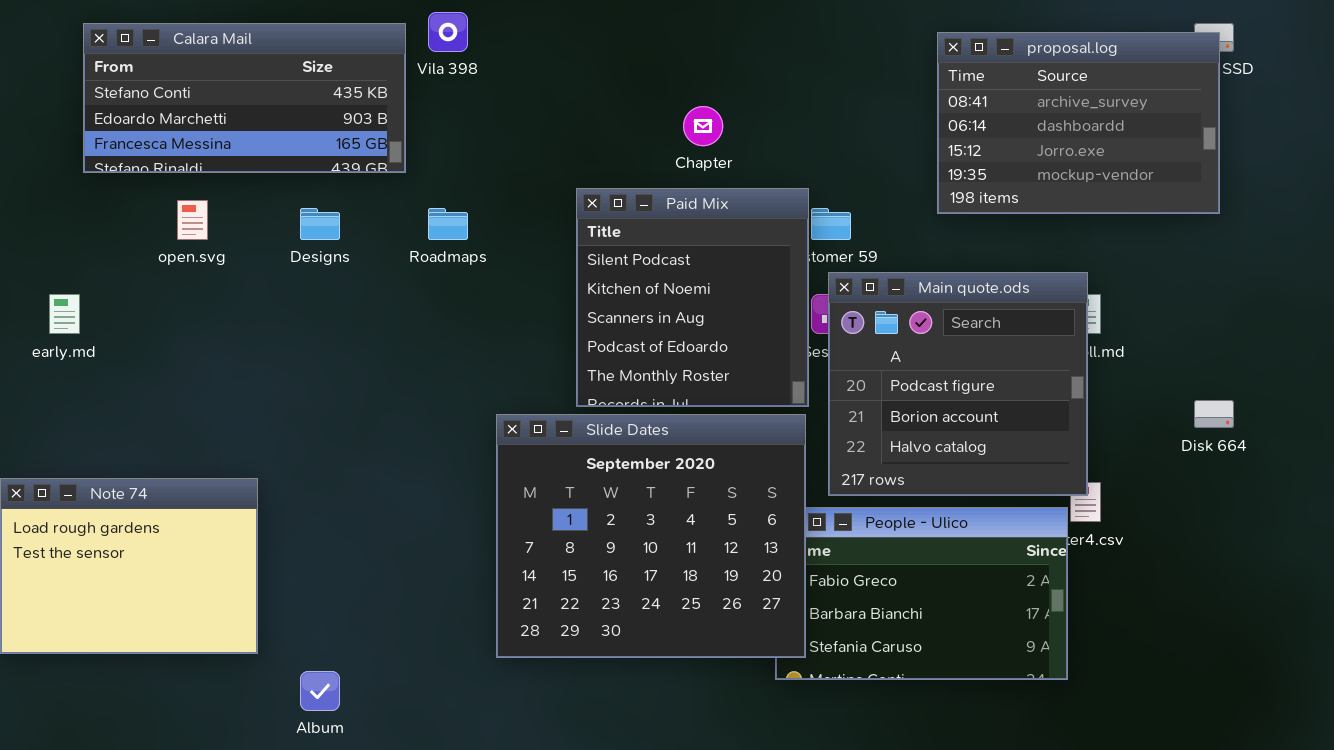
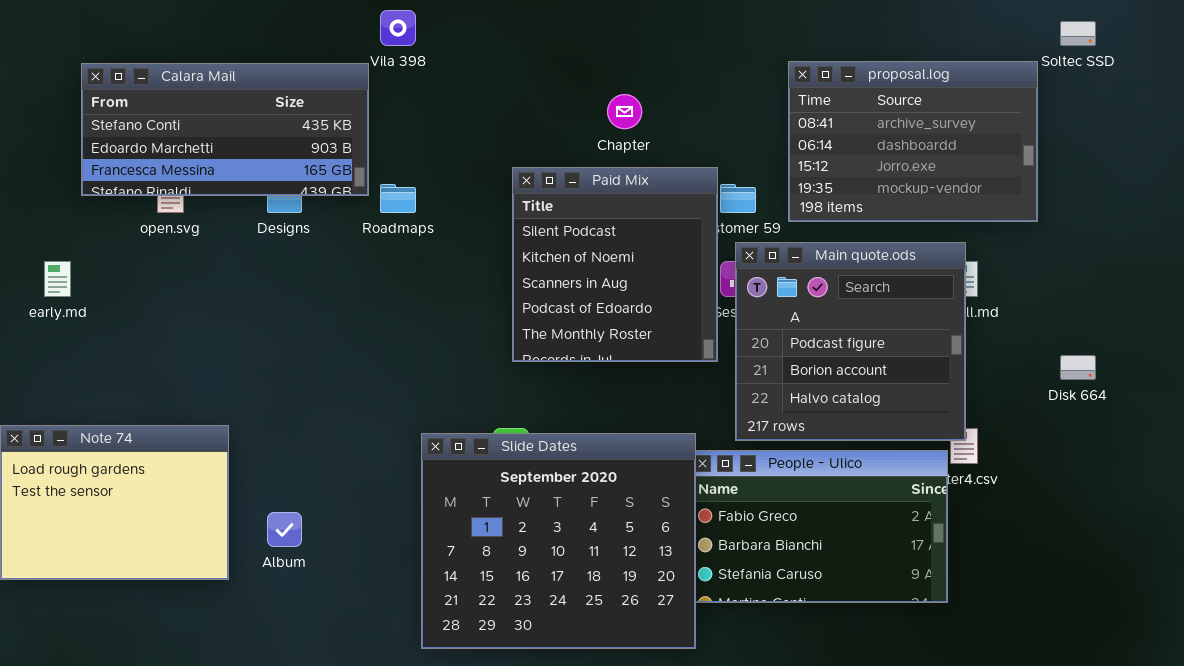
Calara Mail: [83,23,406,173] -> [81,63,369,196], moved
proposal.log: [937,32,1220,214] -> [788,61,1038,222], moved
Slide Dates: [496,414,806,658] -> [421,433,696,649], moved
Album: [300,671,340,711] -> [267,512,302,547], moved

